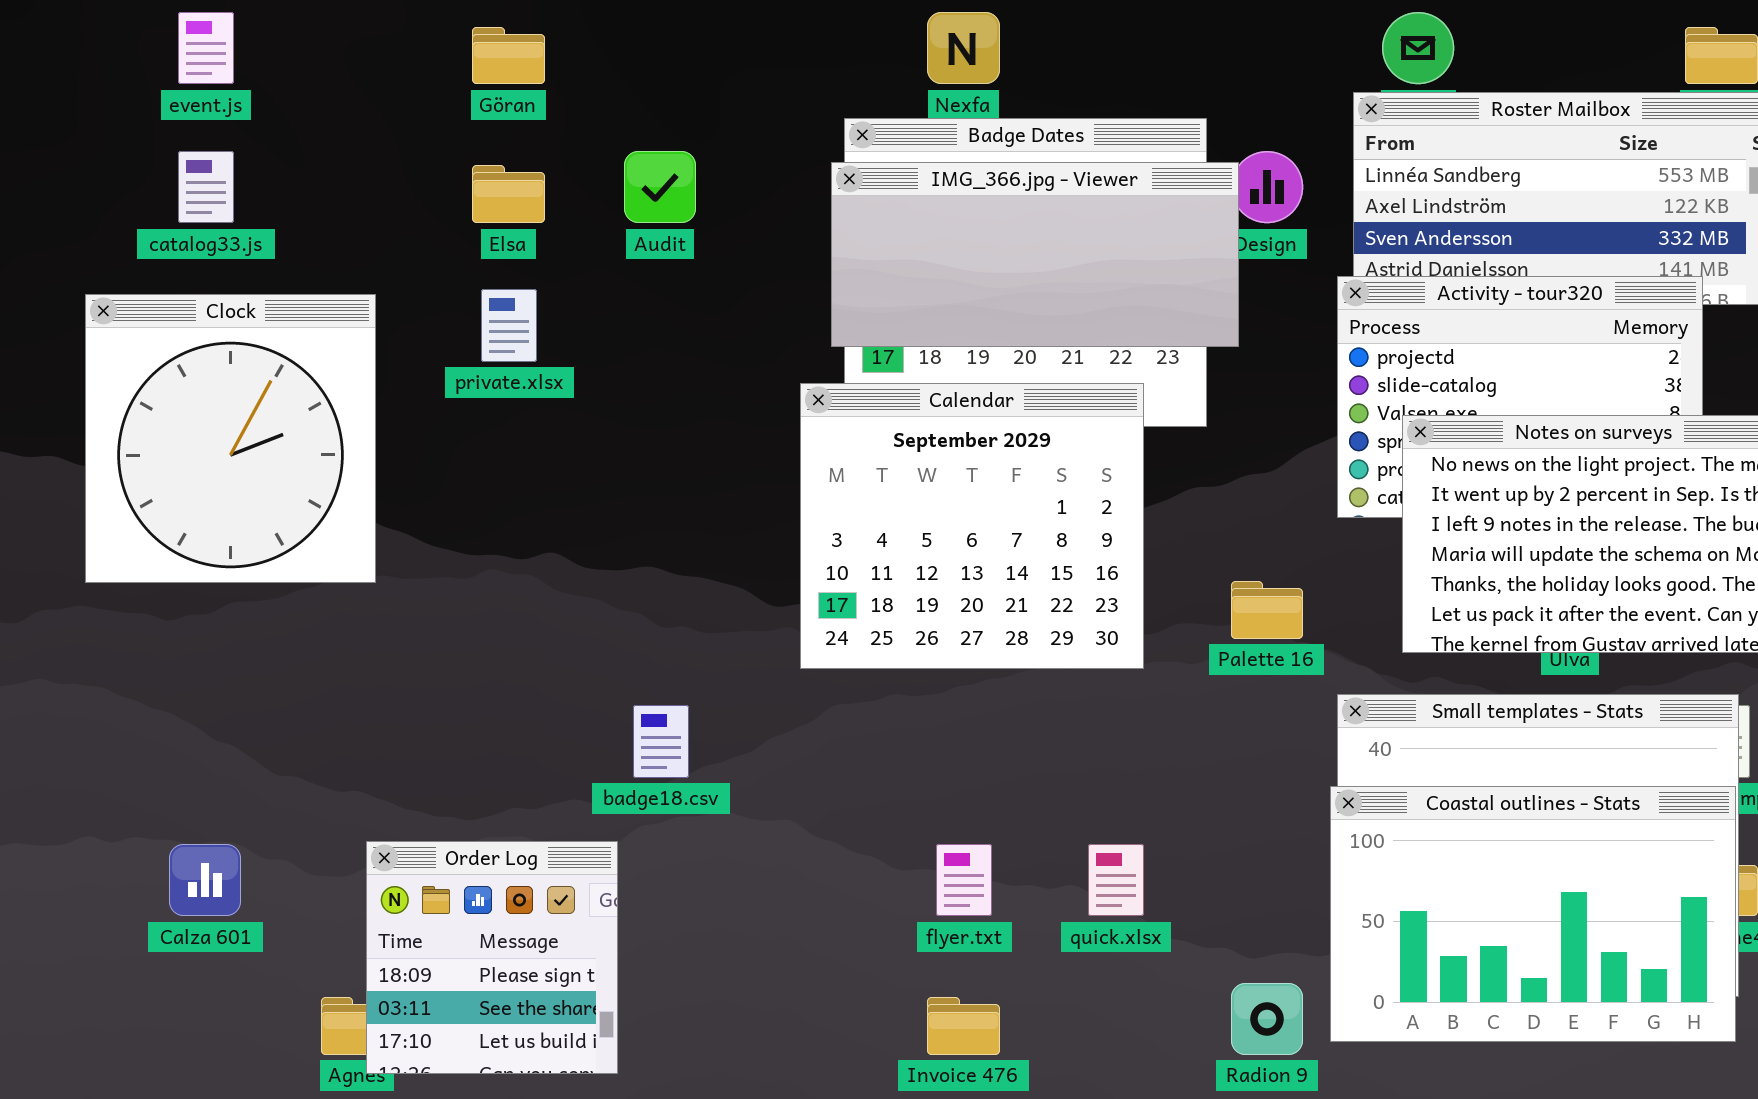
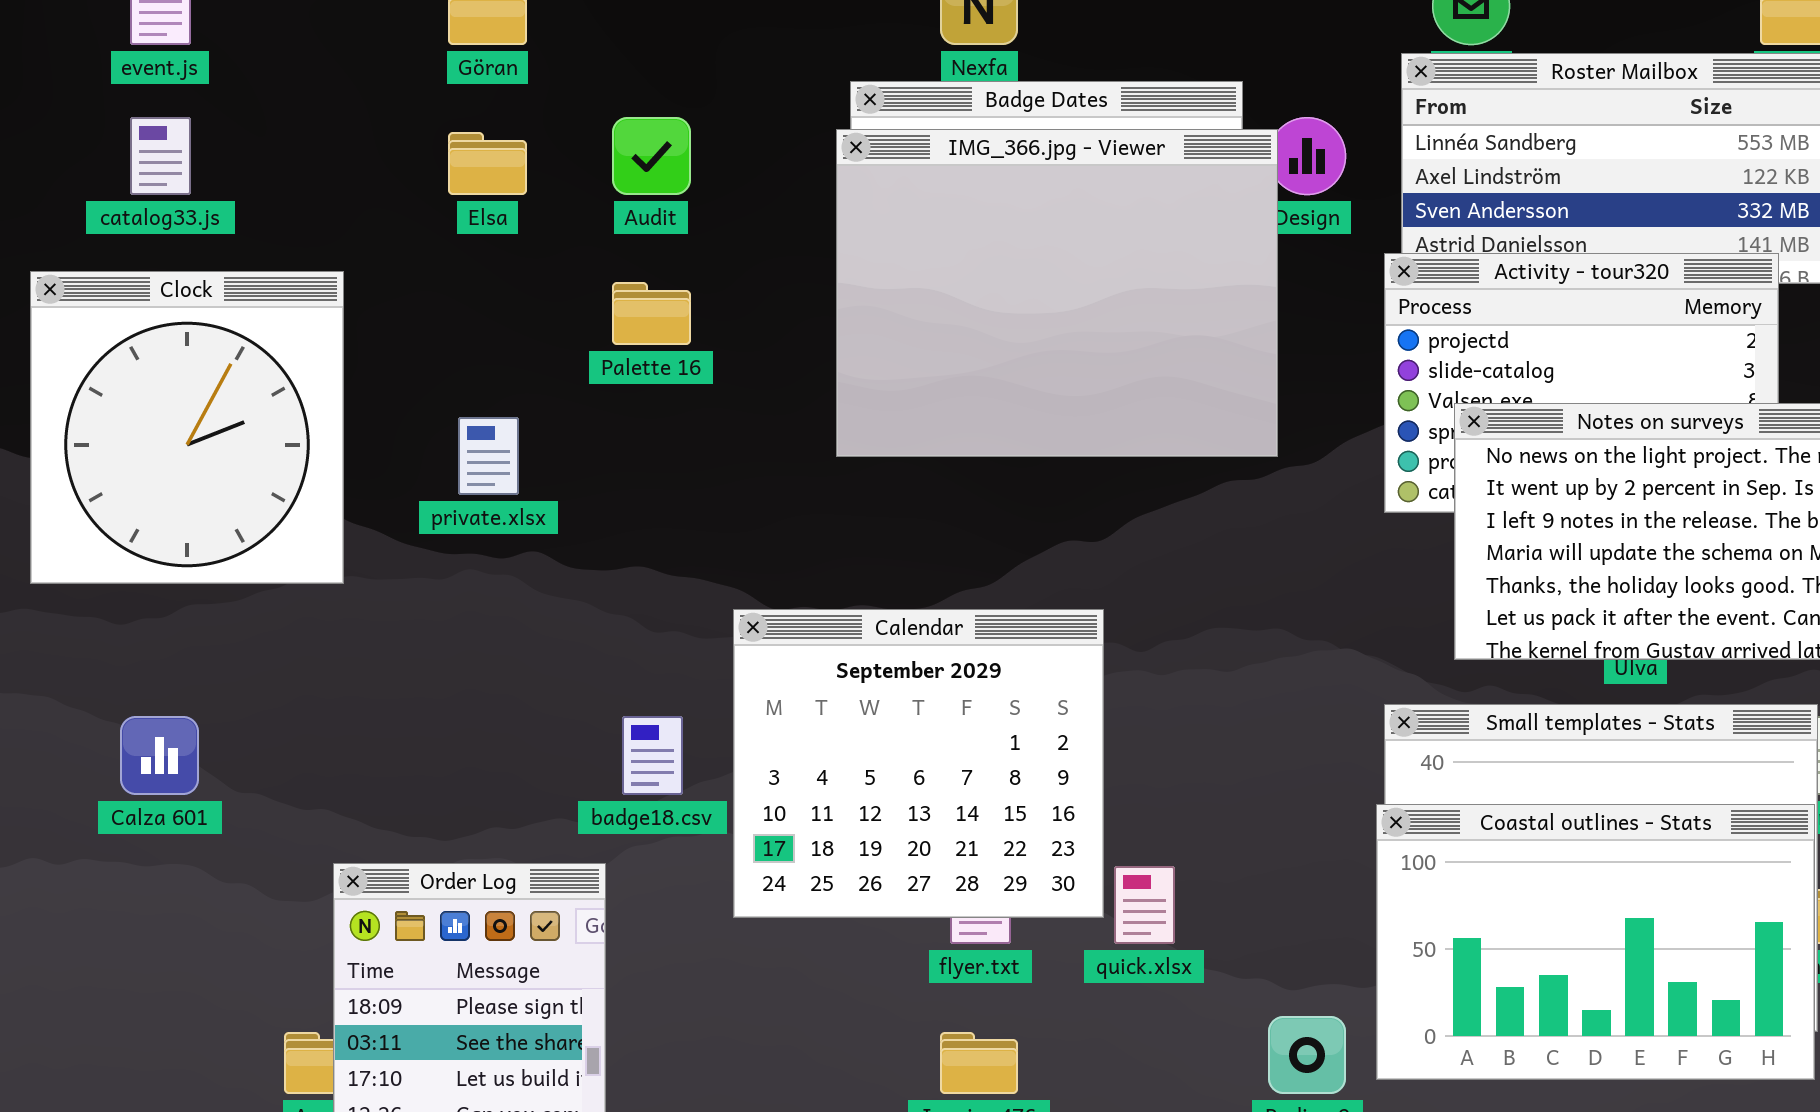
IMG_366.jpg - Viewer: [831,162,1239,347] -> [836,129,1278,457], resized
private.xlsx: [481,289,537,362] -> [458,417,519,495], moved
Calendar: [800,383,1144,669] -> [733,609,1104,918], moved
Palette 16: [1231,581,1303,639] -> [612,282,691,345], moved
Calza 601: [169,844,241,916] -> [120,716,199,795], moved

